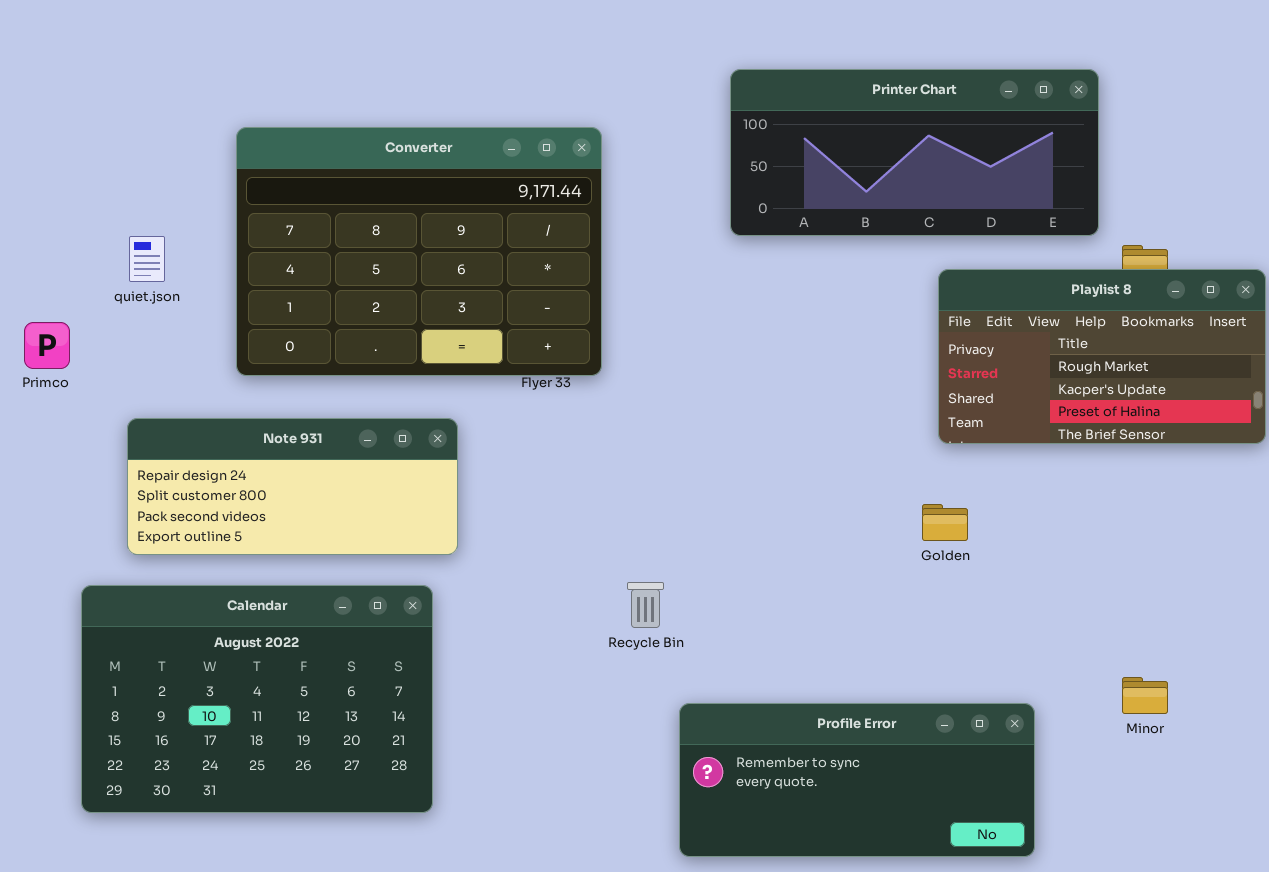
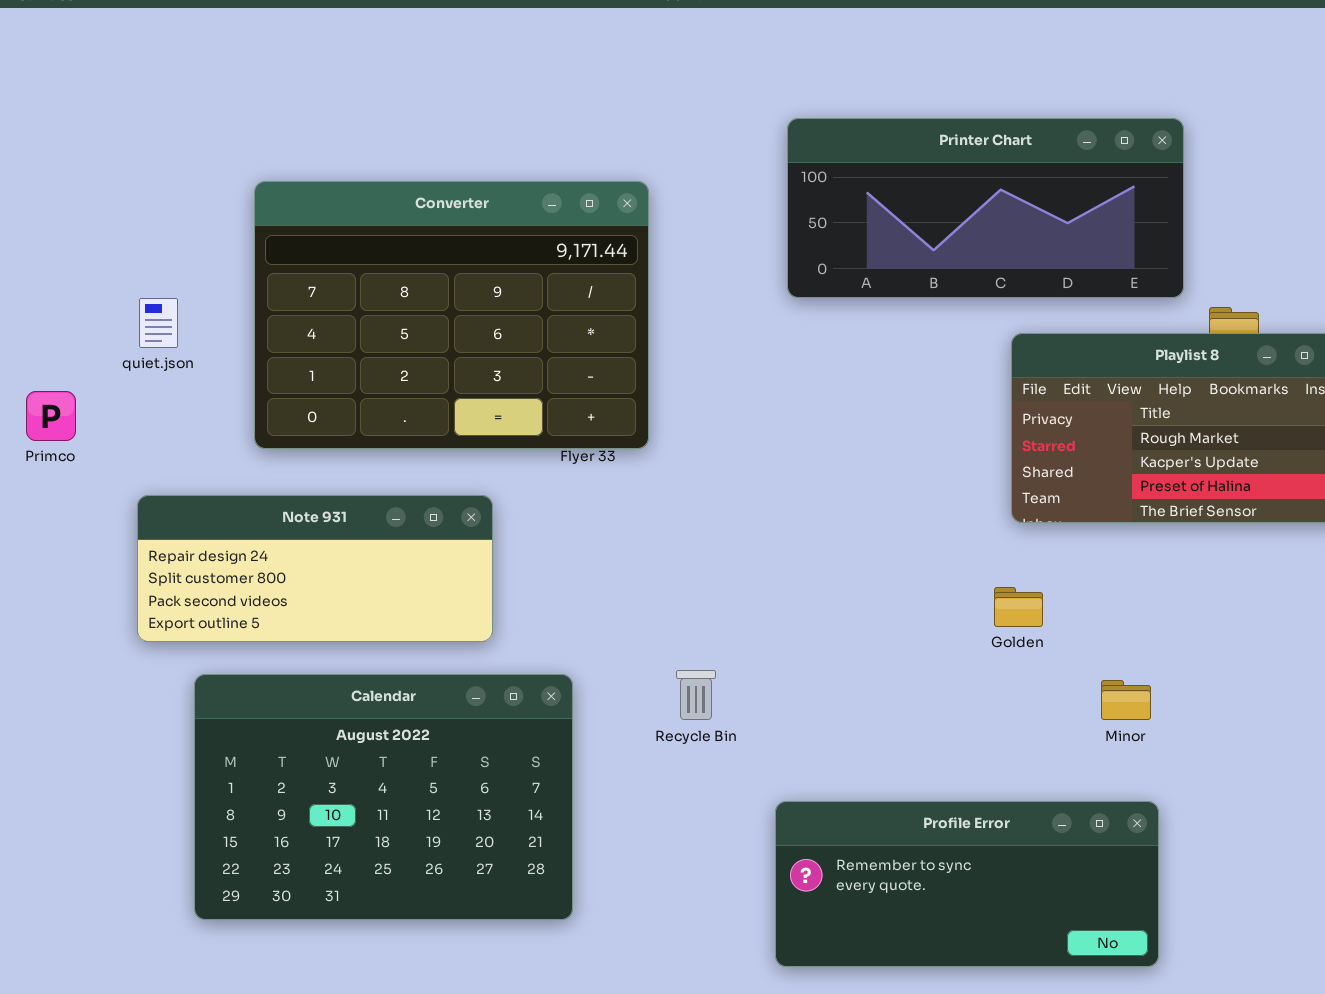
Calendar: [81,585,433,813] -> [194,674,573,920], moved
Minor: [1122,677,1168,714] -> [1101,680,1151,720], moved
Profile Error: [679,703,1035,857] -> [775,801,1159,967], moved

